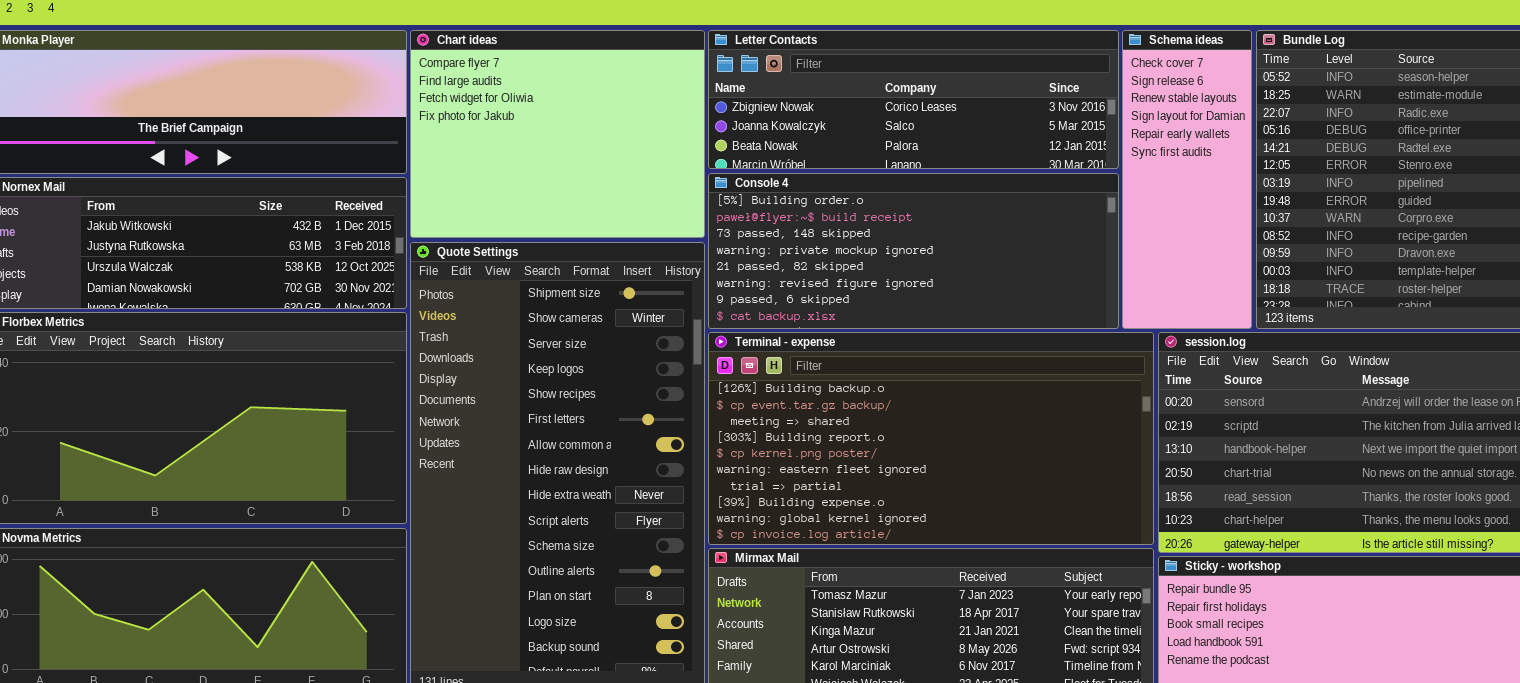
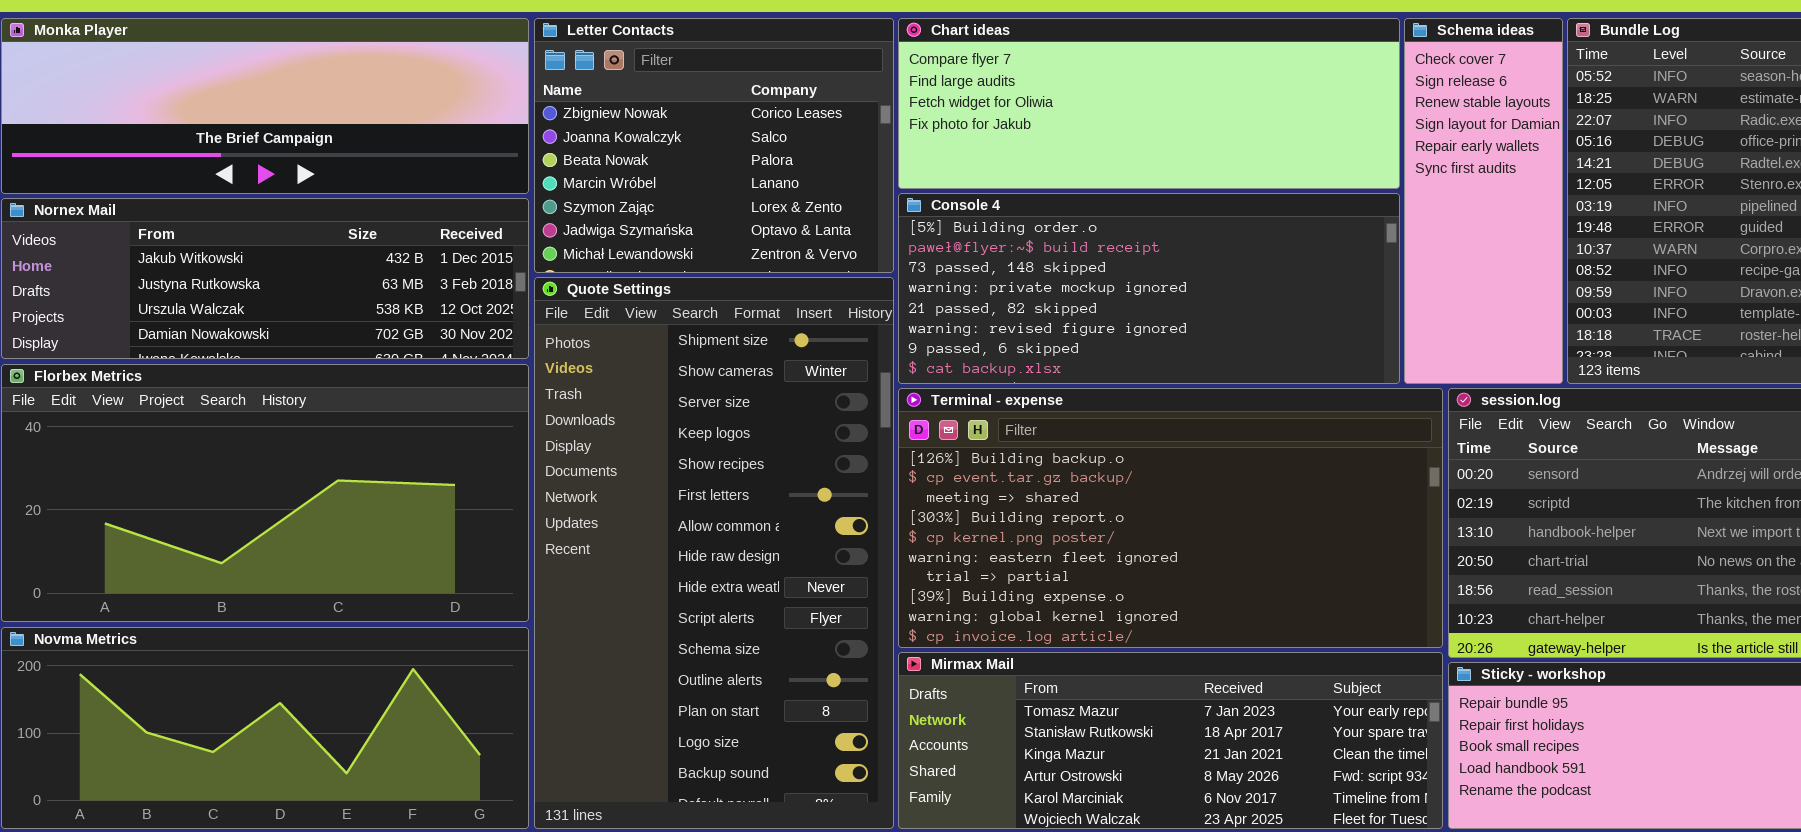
Chart ideas: [410,30,705,238] -> [898,18,1400,189], moved, resized
Letter Contacts: [708,30,1119,169] -> [534,18,894,273], moved, resized

